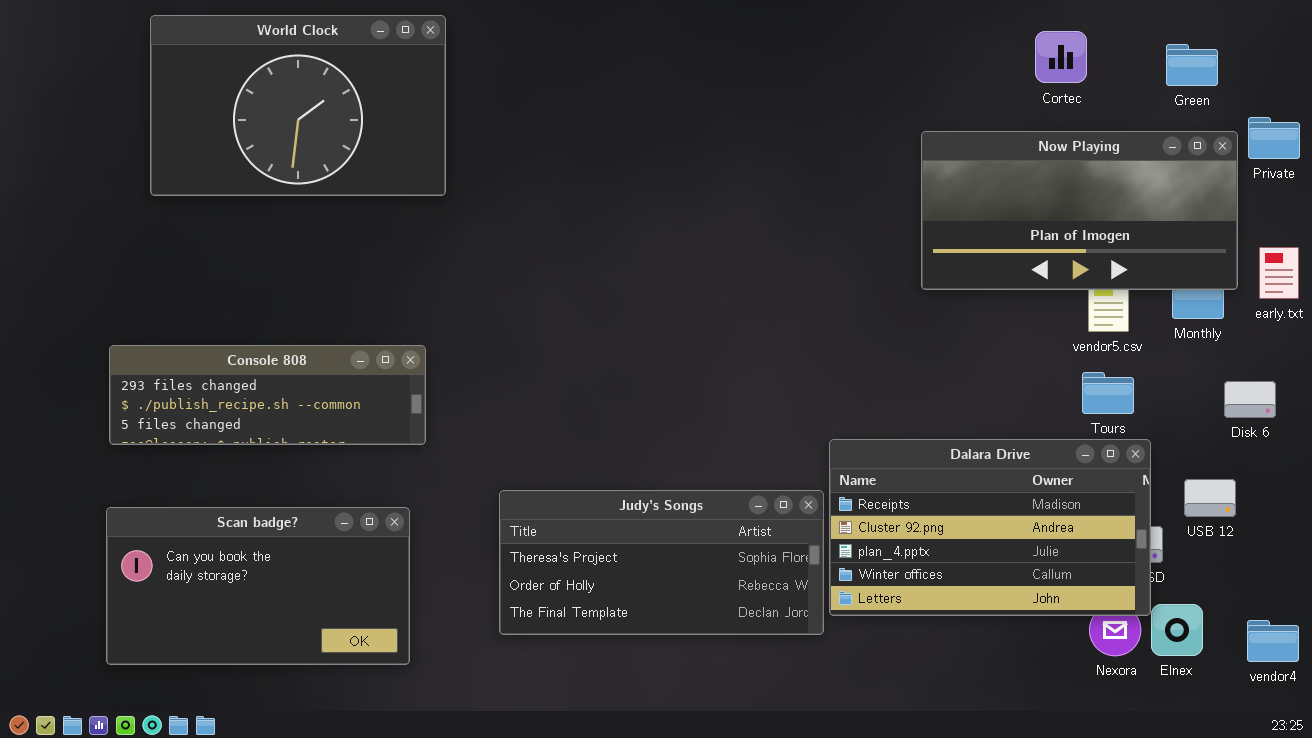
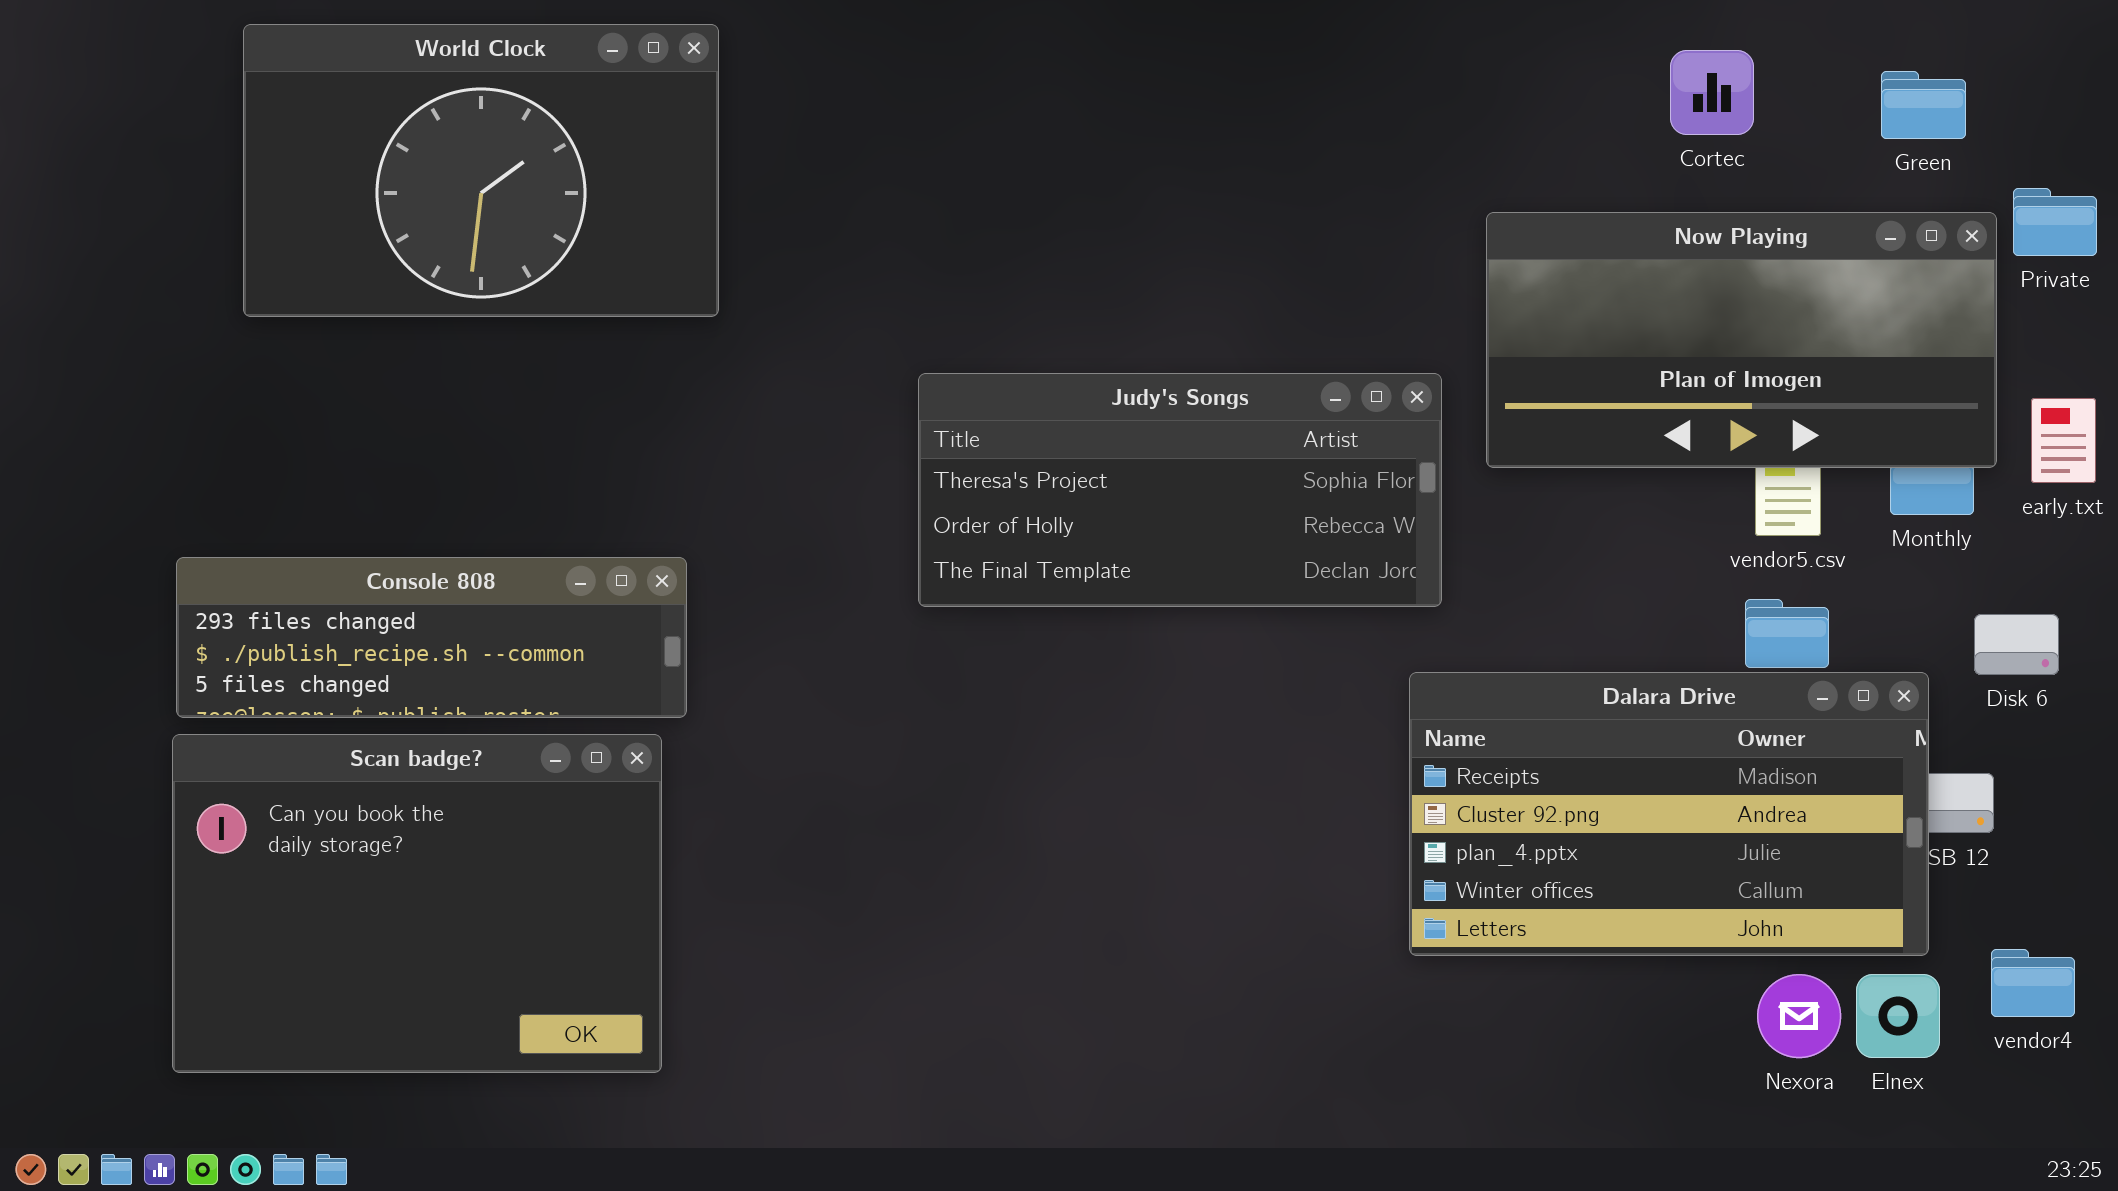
Dalara Drive: [829,439,1151,616] -> [1409,672,1929,956], moved
Judy's Songs: [499,490,824,635] -> [918,373,1442,607], moved
Scan badge?: [106,507,410,665] -> [172,734,662,1073], resized
vendor4: [1247,620,1299,662] -> [1991,949,2075,1017], moved

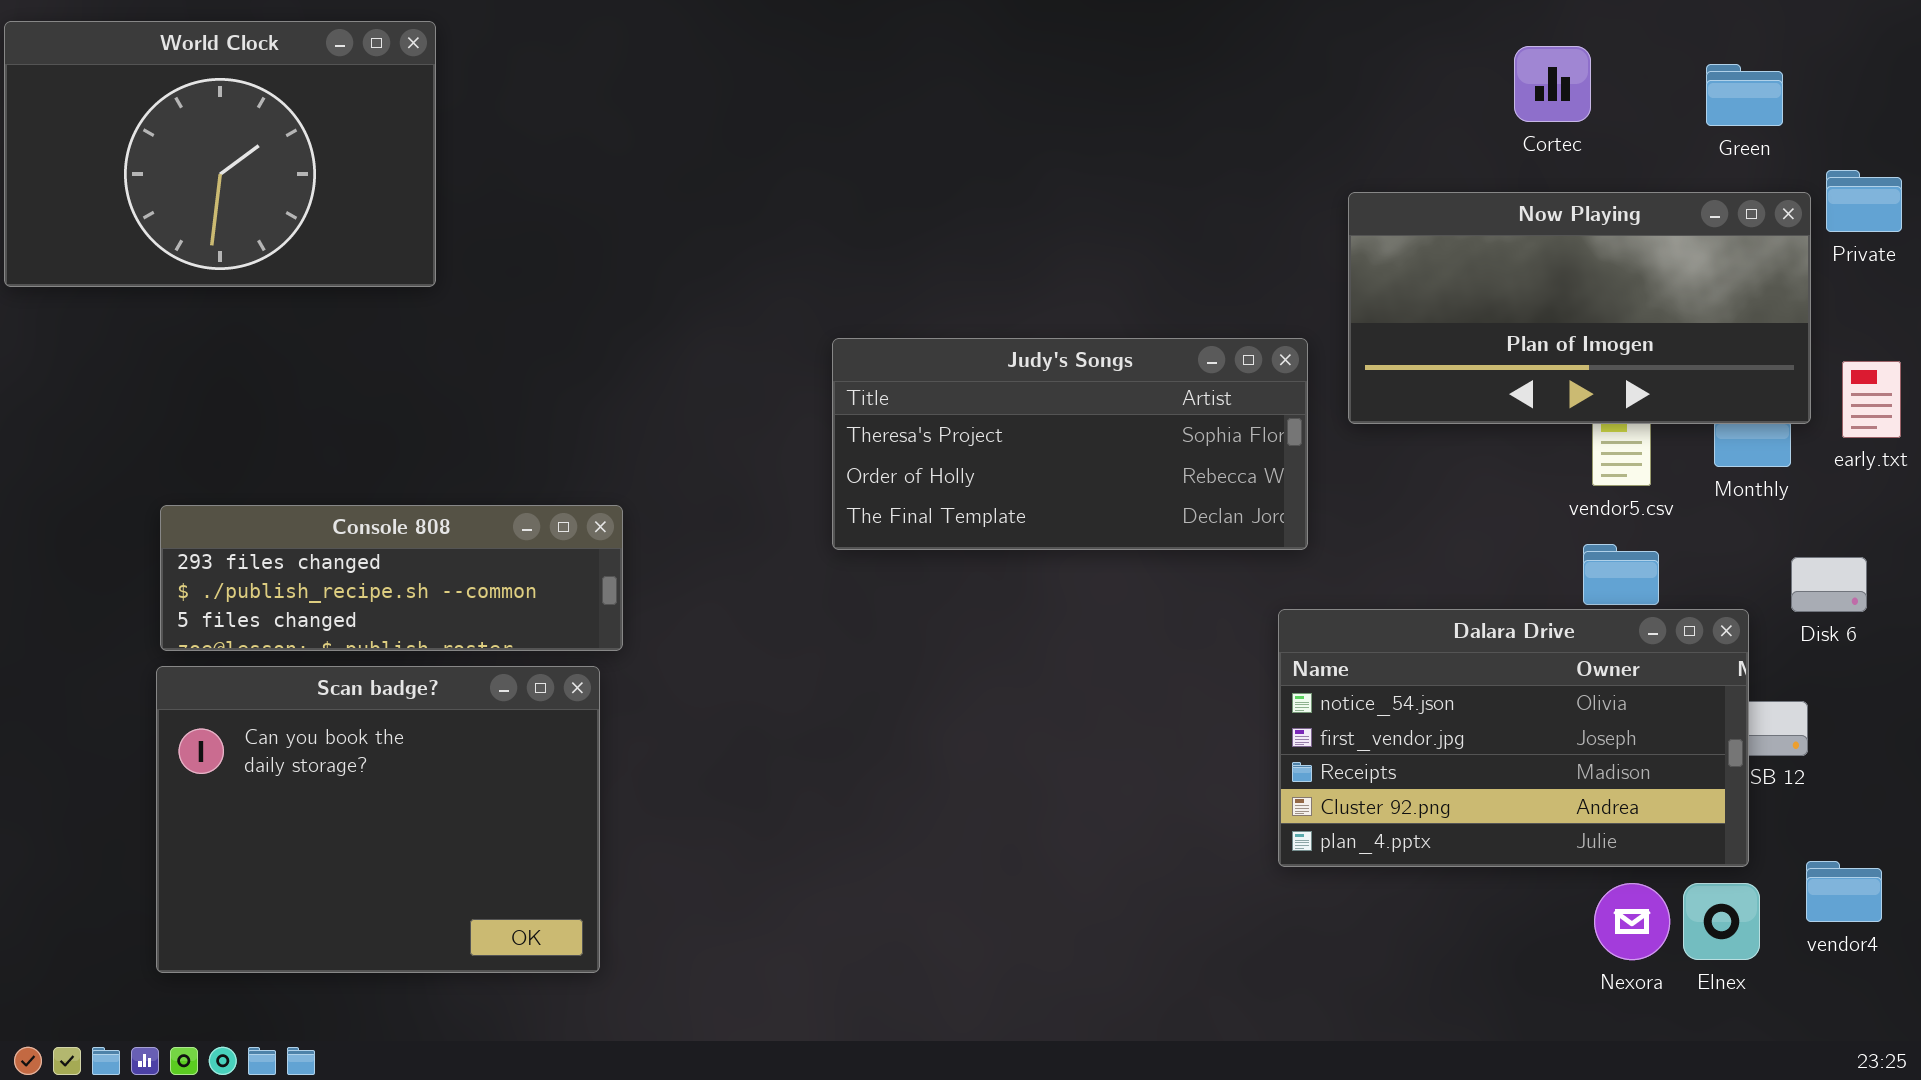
World Clock: [243,24,719,317] -> [4,21,436,287], moved
Dalara Drive: [1409,672,1929,956] -> [1278,609,1749,867], scrolled up 2 rows

